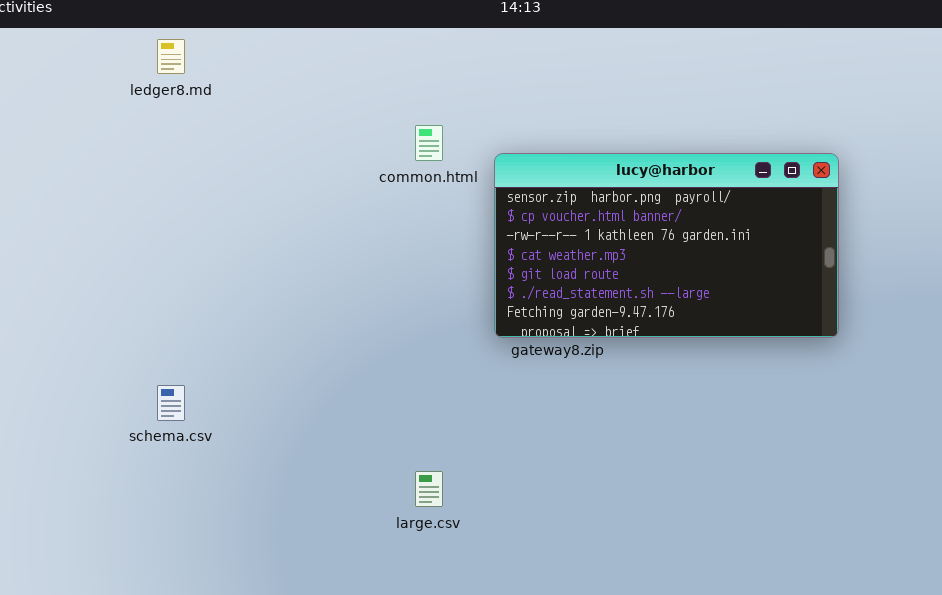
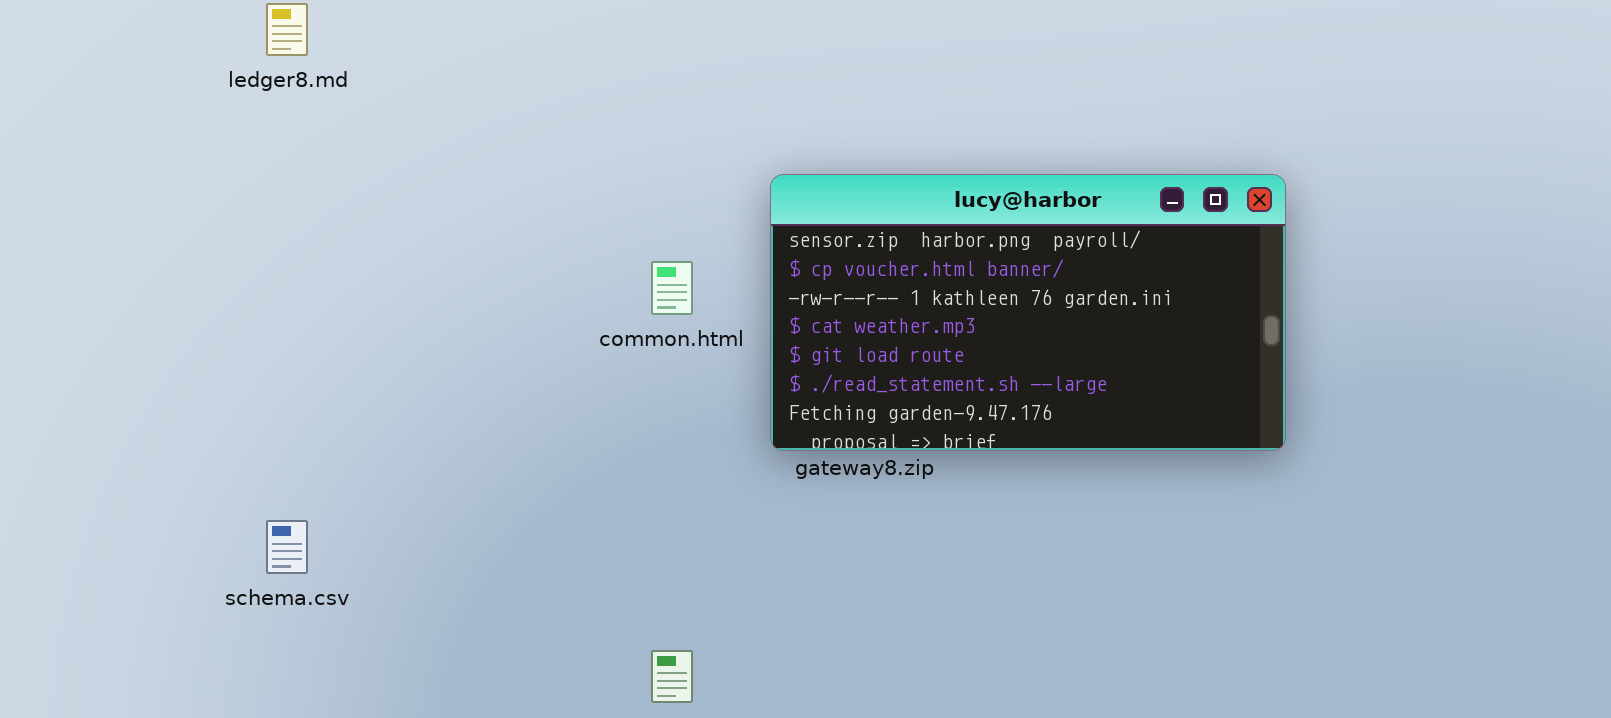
common.html: [415,125,443,161] -> [651,261,693,315], moved

